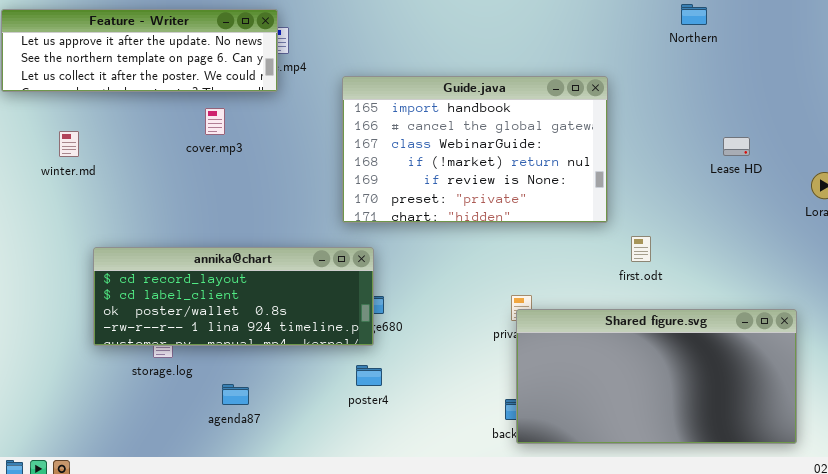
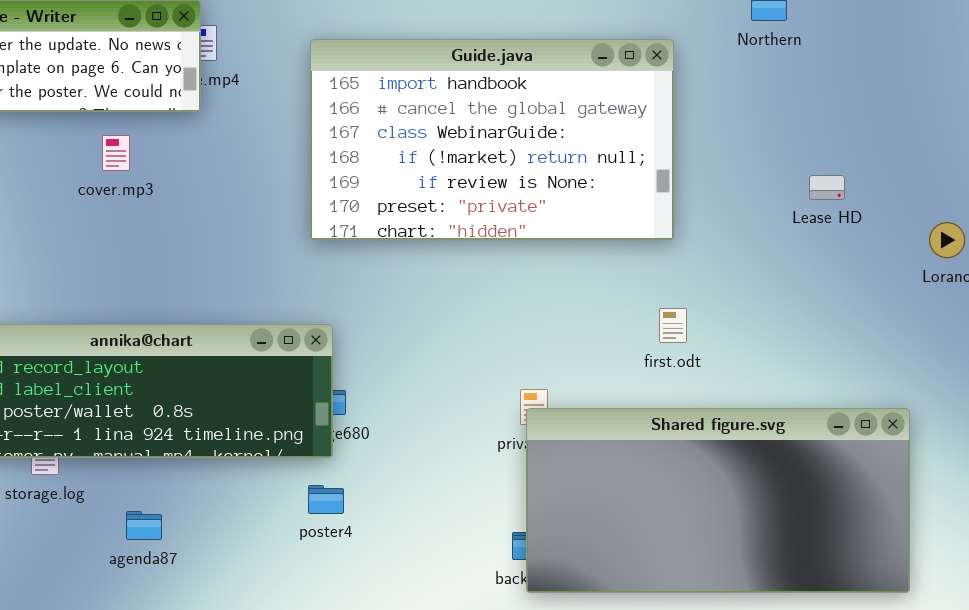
Guide.java: [342,76,608,223] -> [310,39,674,240], moved
first.odt: [631,236,651,262] -> [659,308,687,343], moved

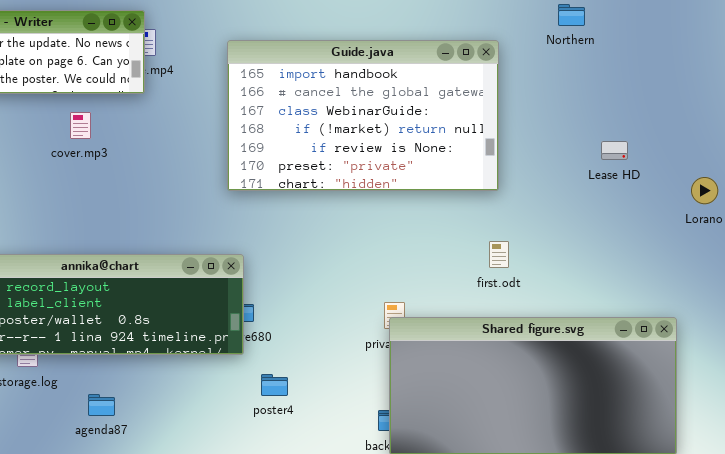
poster4: [308,485,344,514] -> [261,374,288,396], moved

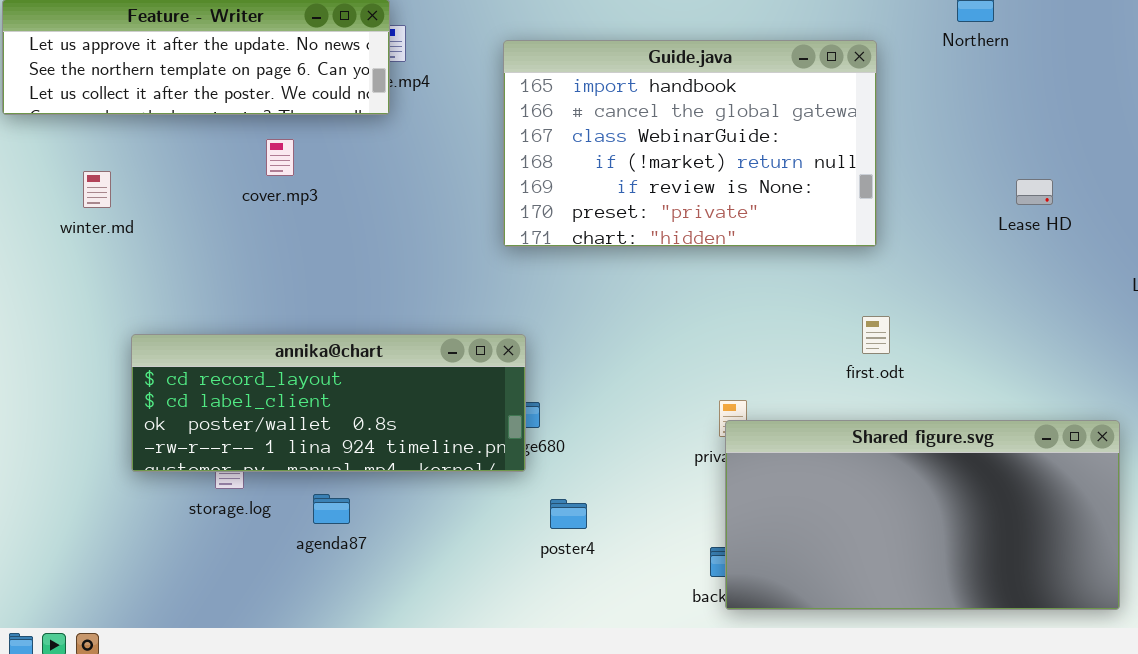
cover.mp3: [70,112,91,139] -> [266,139,294,176], moved
agenda87: [88,394,115,416] -> [313,494,350,524], moved

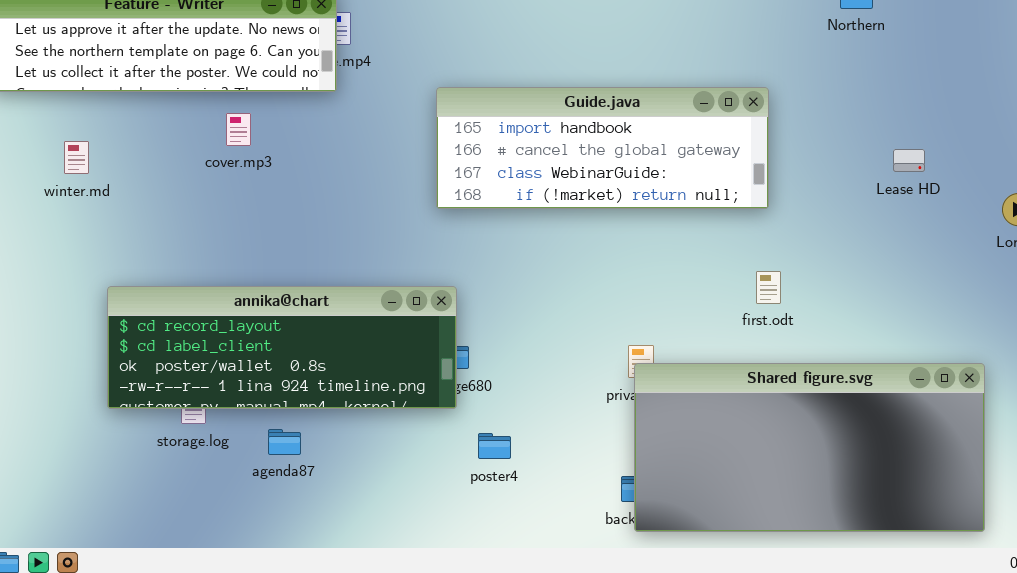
Guide.java: [503,40,877,247] -> [436,87,769,209], resized

